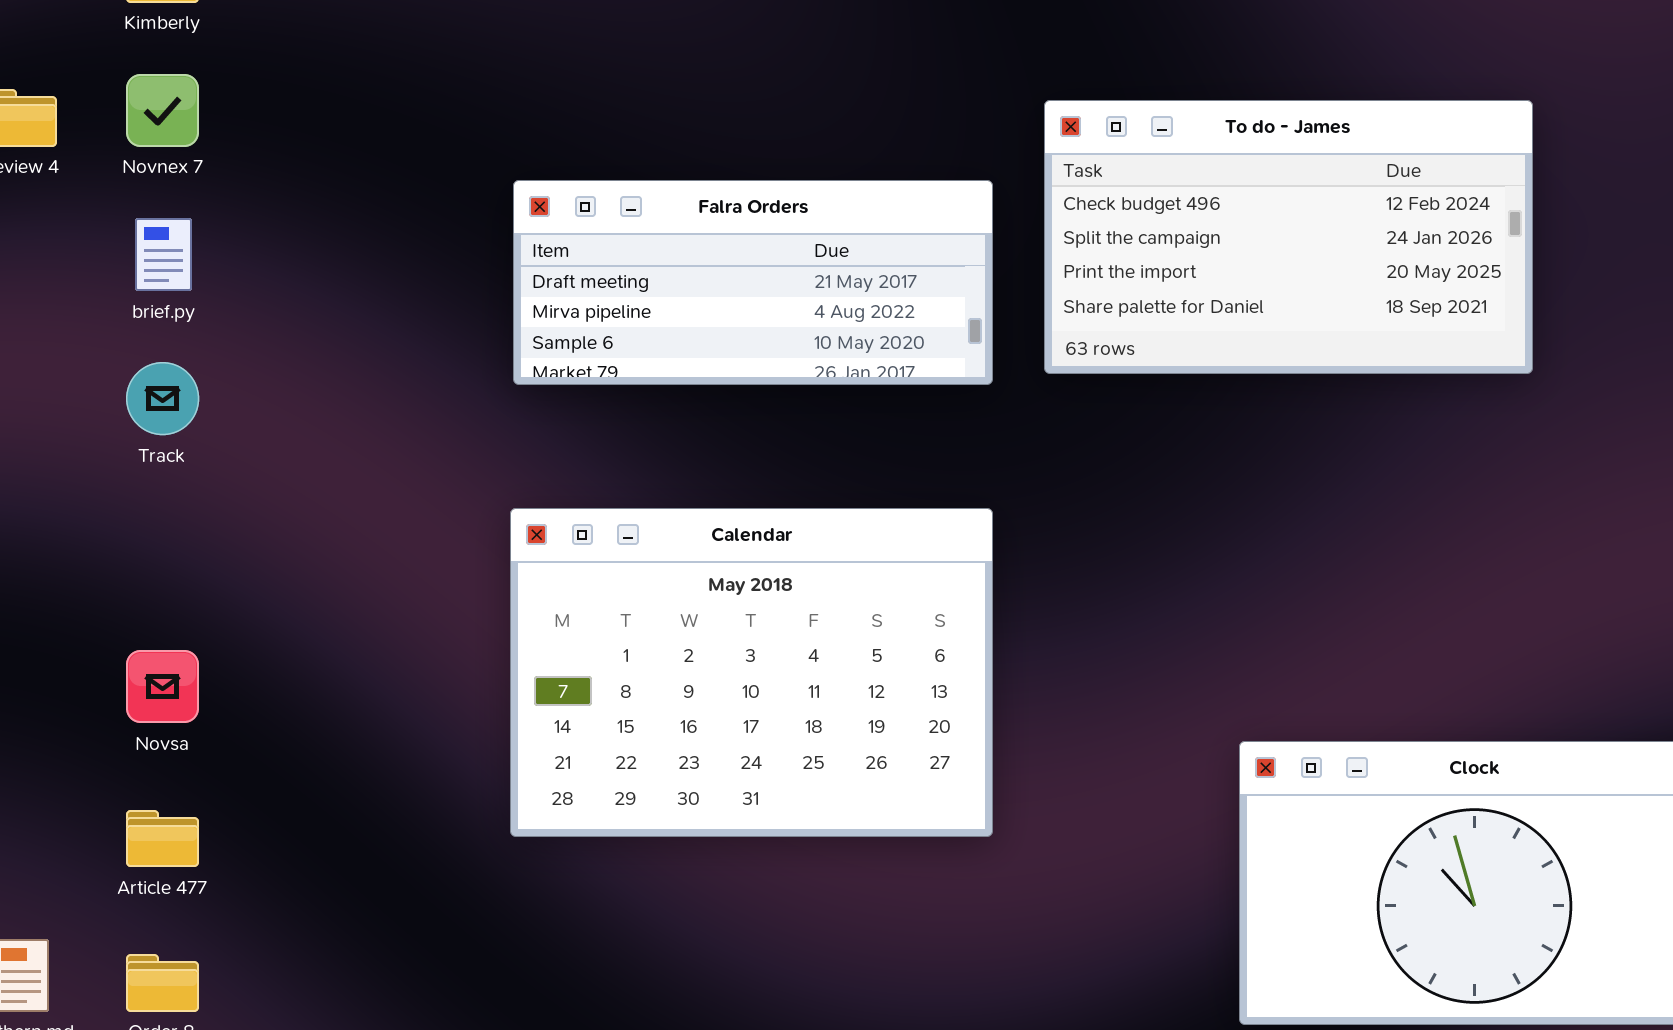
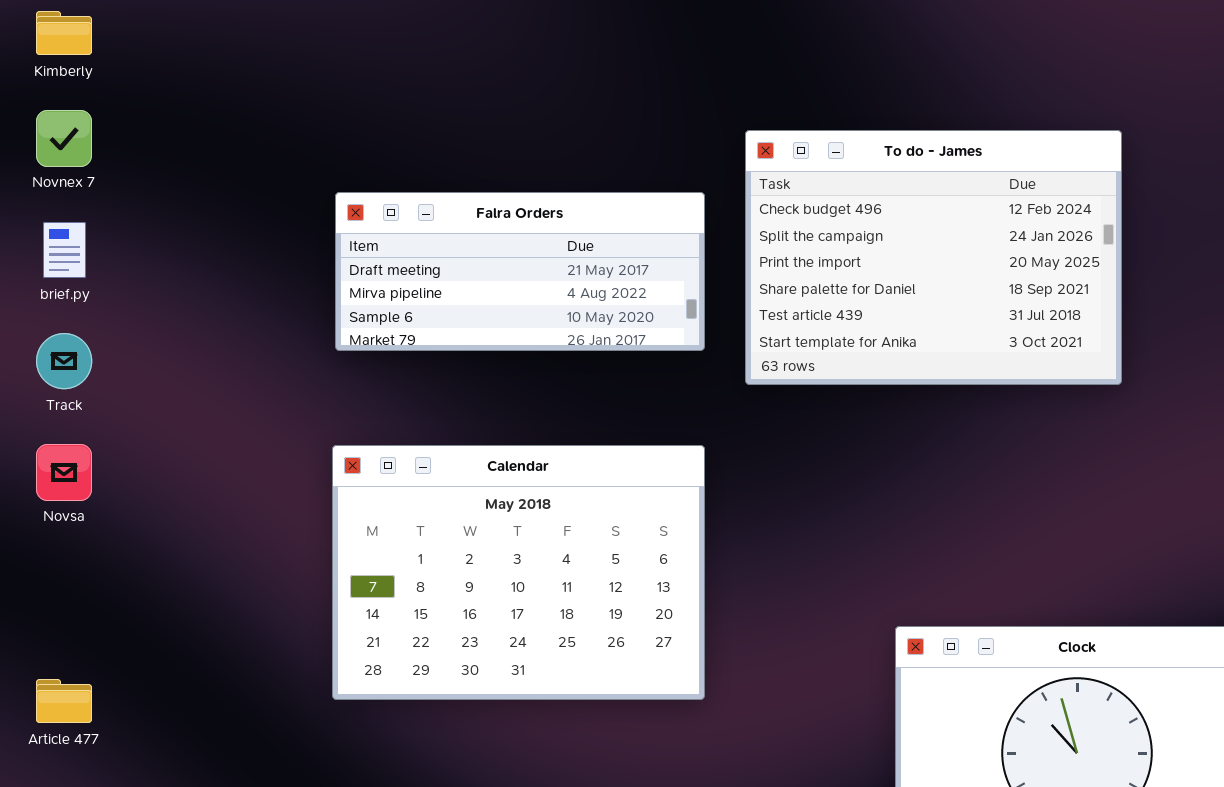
To do - James: [1044,100,1533,374] -> [745,130,1122,385], resized
Novsa: [126,650,199,723] -> [36,444,92,501], moved

